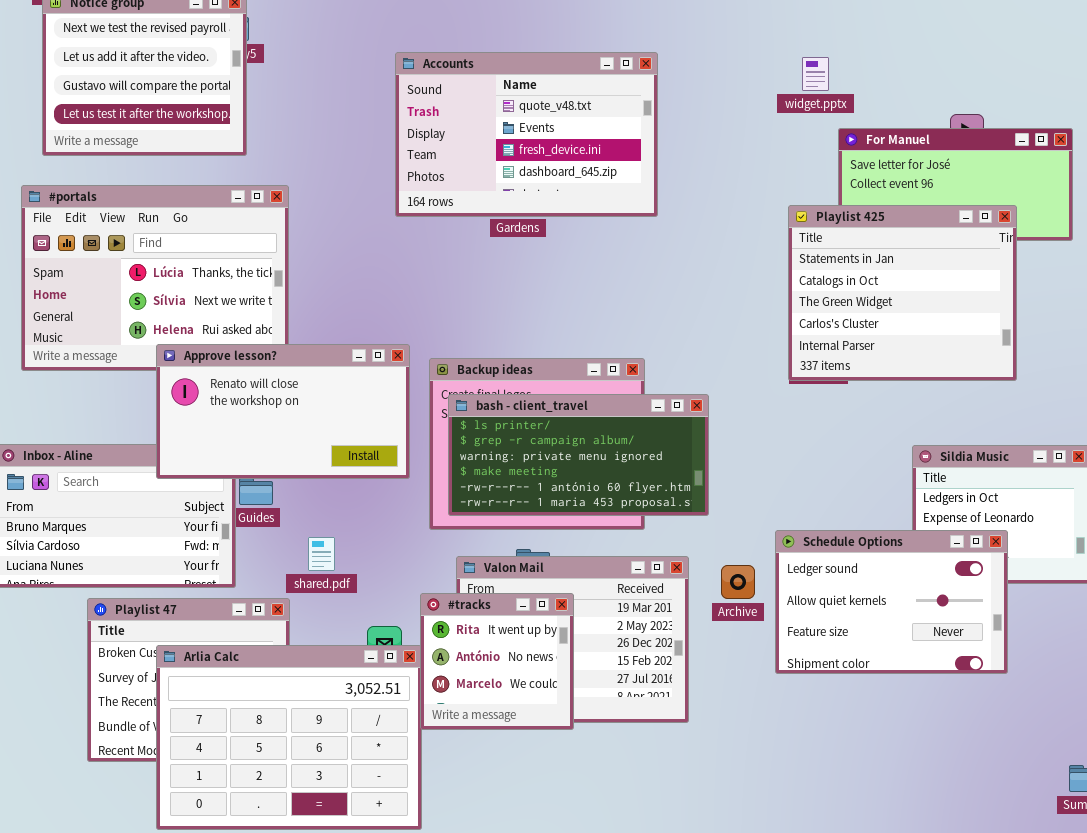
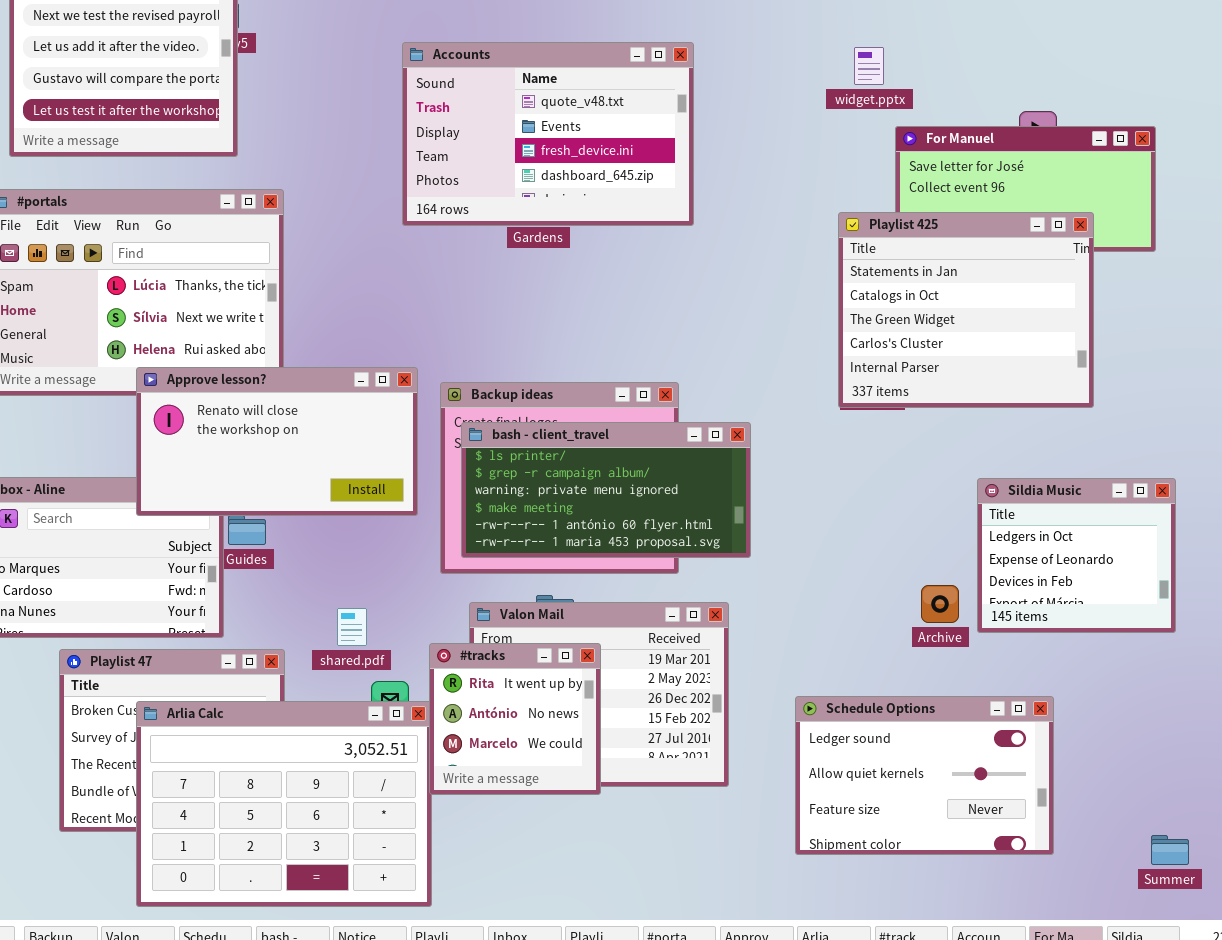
Schedule Options: [775,530,1008,674] -> [795,696,1054,855], moved
shared.pdf: [308,537,335,571] -> [337,608,367,646], moved
Archive: [721,565,755,599] -> [921,585,959,623], moved

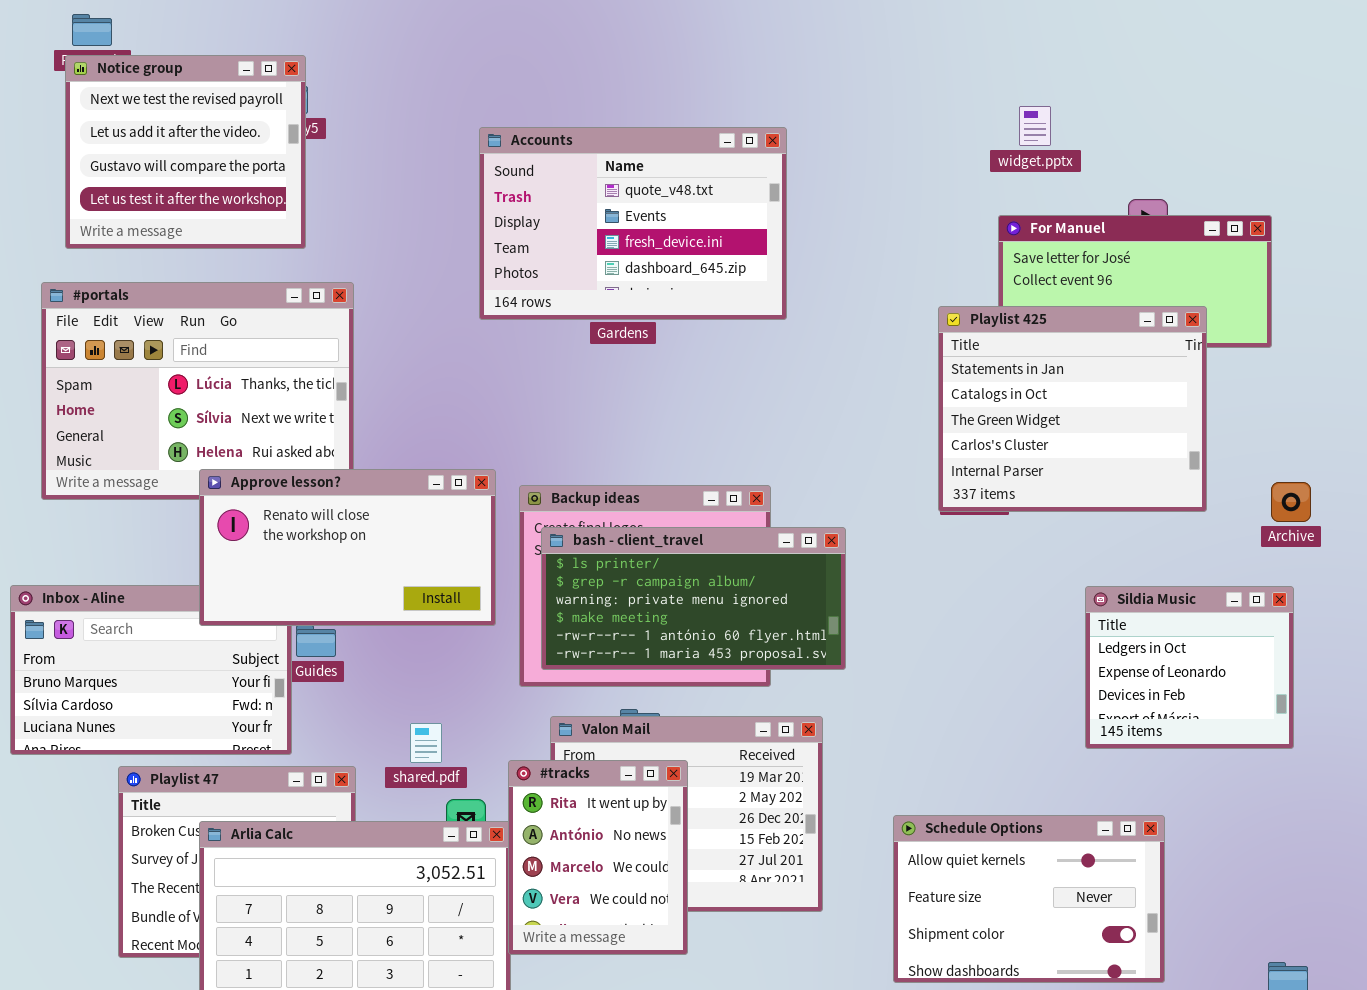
widget.pptx: [854,47,884,85] -> [1019,106,1051,146], moved
Archive: [921,585,959,623] -> [1271,482,1311,522], moved
#tracks: [429,643,601,795] -> [508,760,688,955], resized
Schedule Options: [795,696,1054,855] -> [893,815,1165,983], scrolled down 1 row

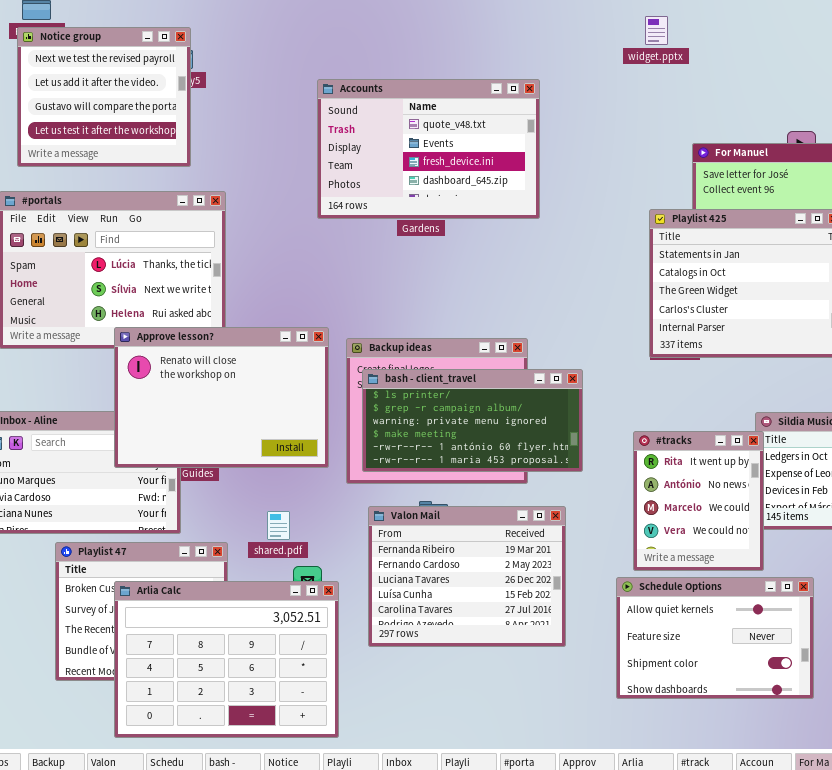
widget.pptx: [1019,106,1051,146] -> [645,16,668,45], moved
Approve lesson?: [199,469,496,626] -> [114,327,329,468], resized
#tracks: [508,760,688,955] -> [633,431,764,571], moved

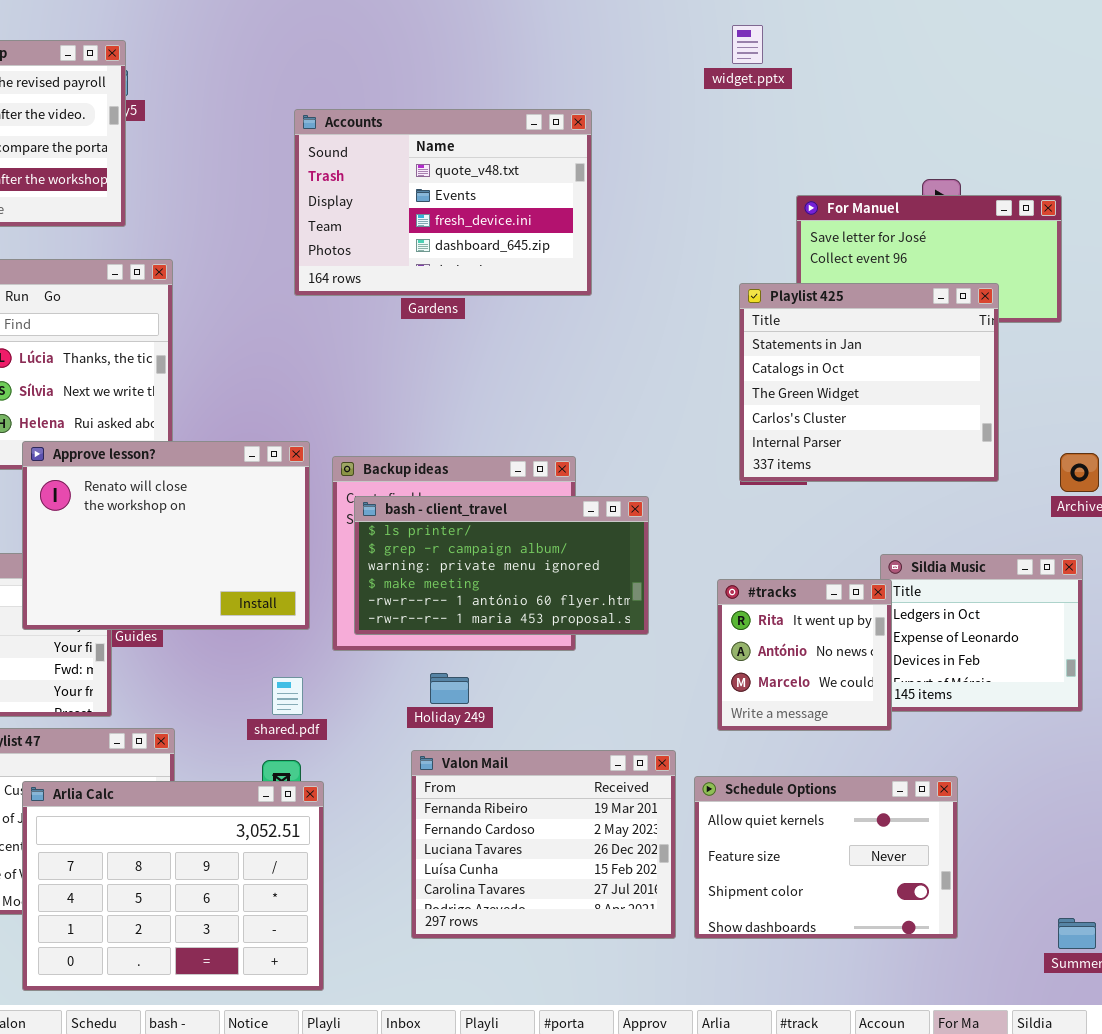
#tracks: [633,431,764,571] -> [717,579,892,731], resized
Valon Mail: [368,506,566,647] -> [411,750,676,939], moved
shared.pdf: [267,511,290,540] -> [272,677,303,715], moved

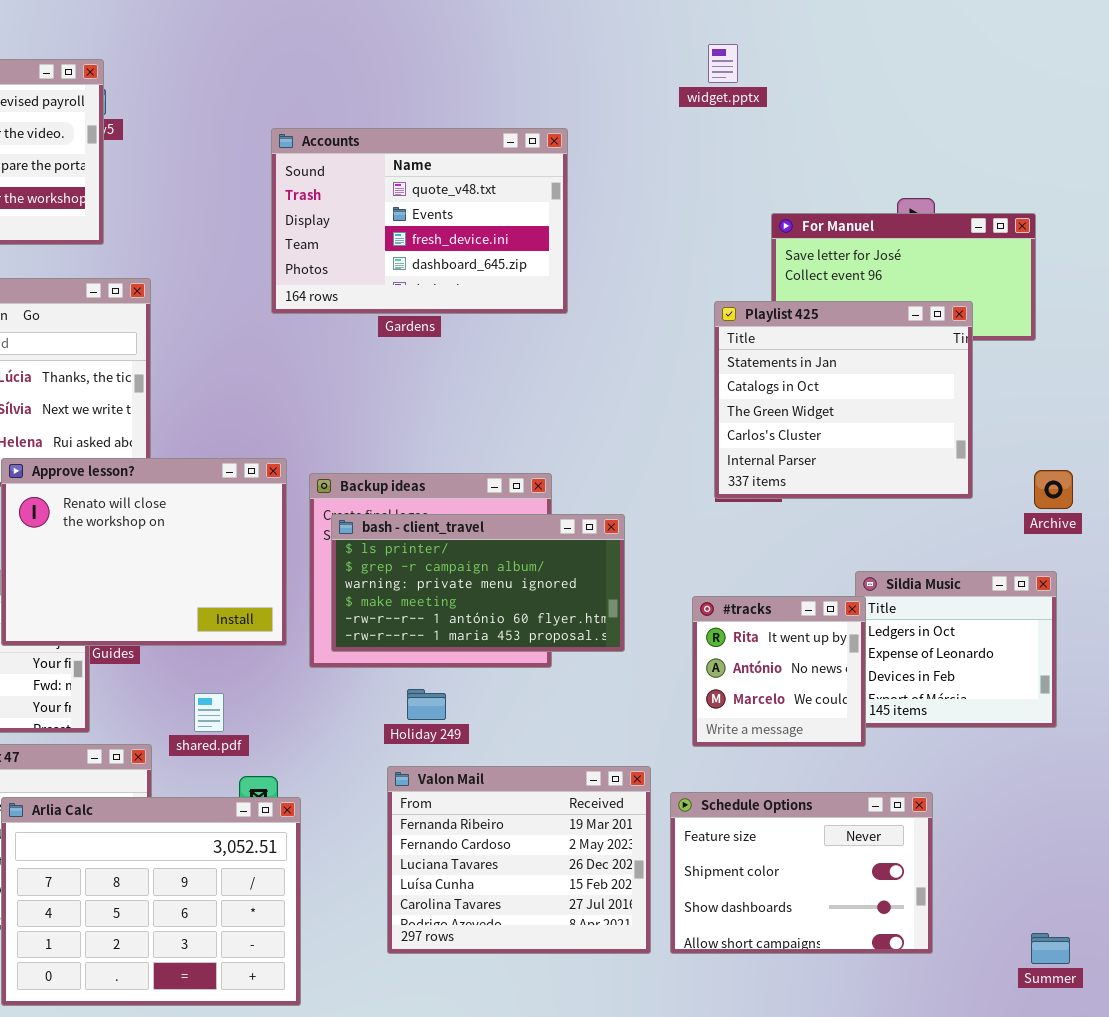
shared.pdf: [272,677,303,715] -> [194,693,224,732], moved
Schedule Options: [694,776,958,939] -> [670,792,933,954], scrolled down 1 row

